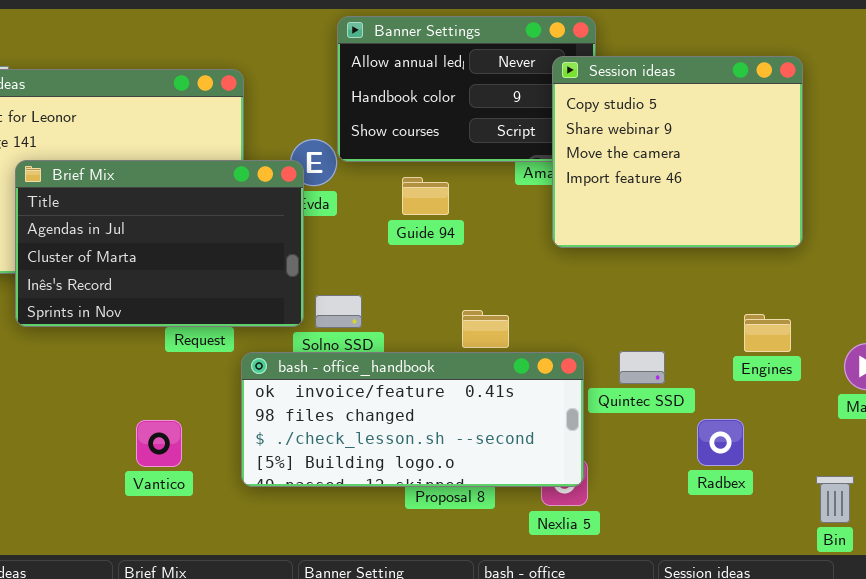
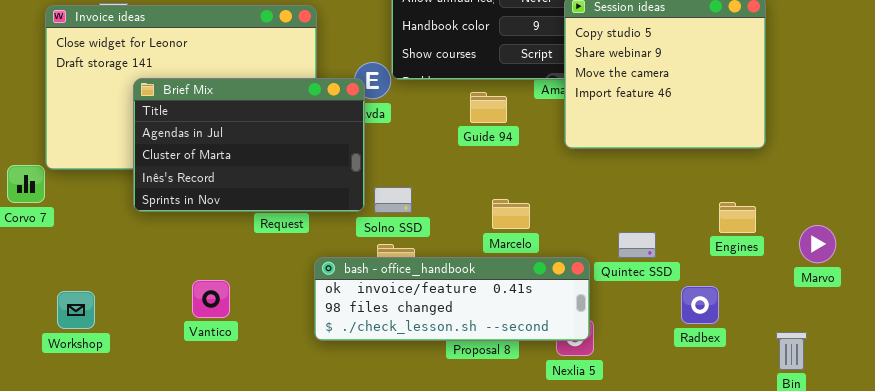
Guide 94: [402,177,449,215] -> [470,92,507,123], moved
bash - office_handbook: [241,352,584,487] -> [314,257,590,341], resized
Vantico: [136,420,182,467] -> [192,280,230,318], moved

